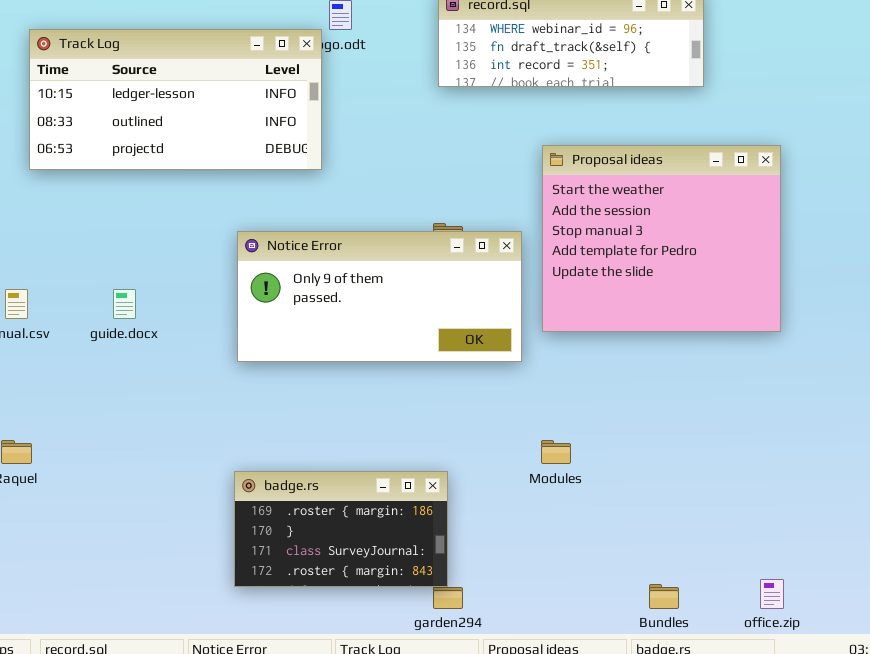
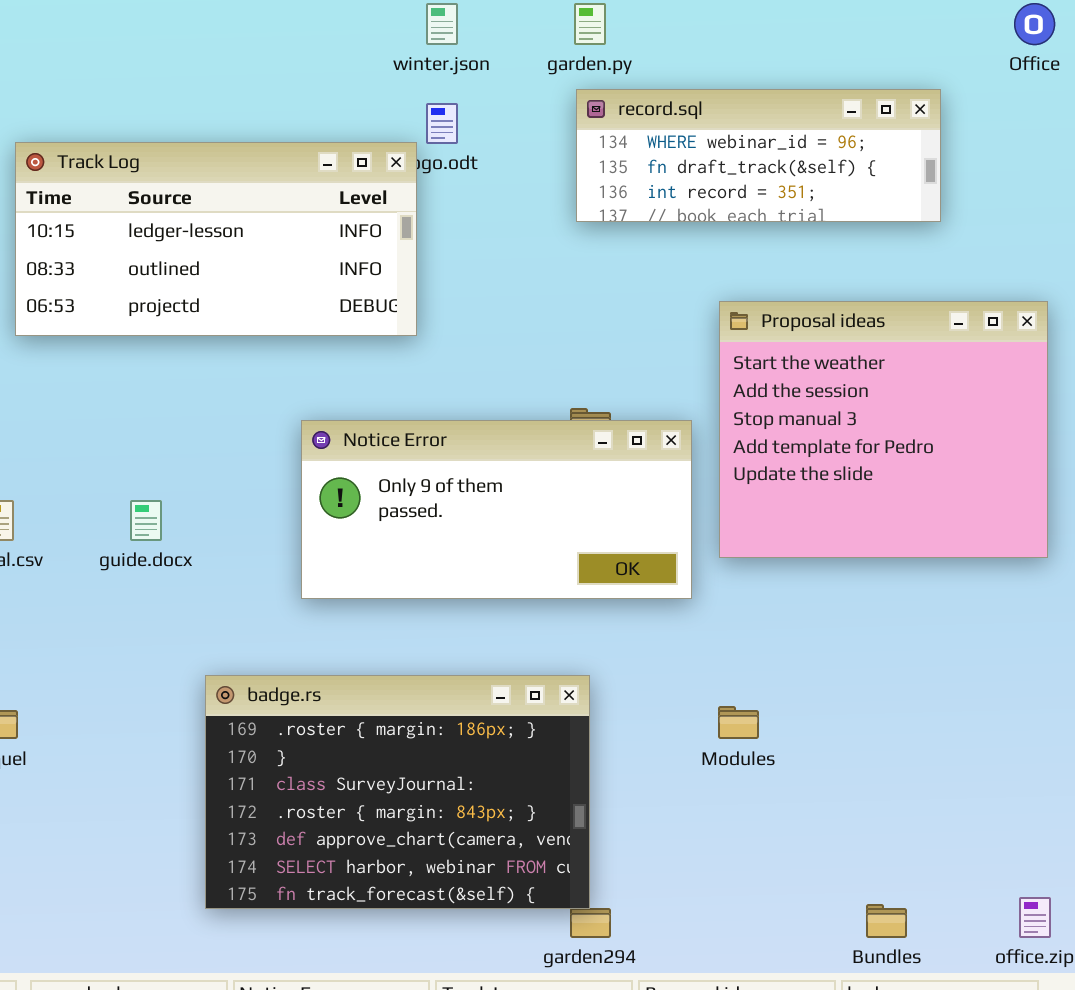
badge.rs: [234,471,448,587] -> [205,675,590,909], resized

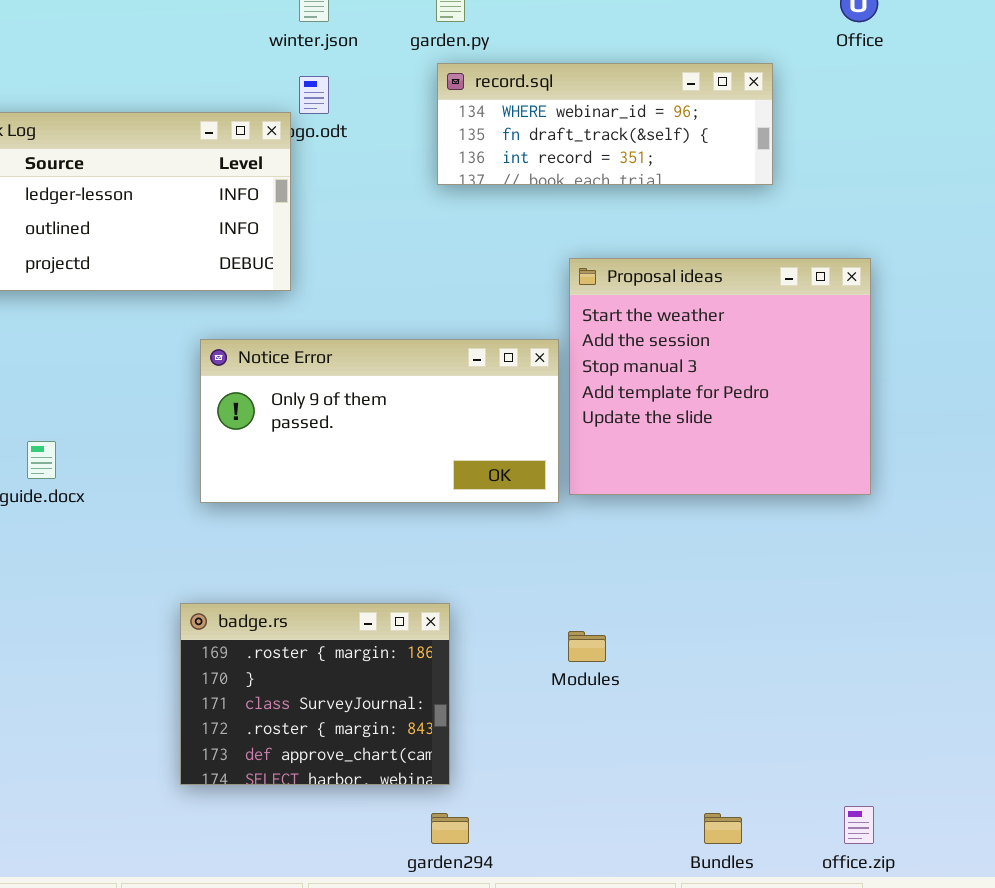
Notice Error: [301,420,692,599] -> [200,339,559,503], moved
badge.rs: [205,675,590,909] -> [180,603,450,785], resized

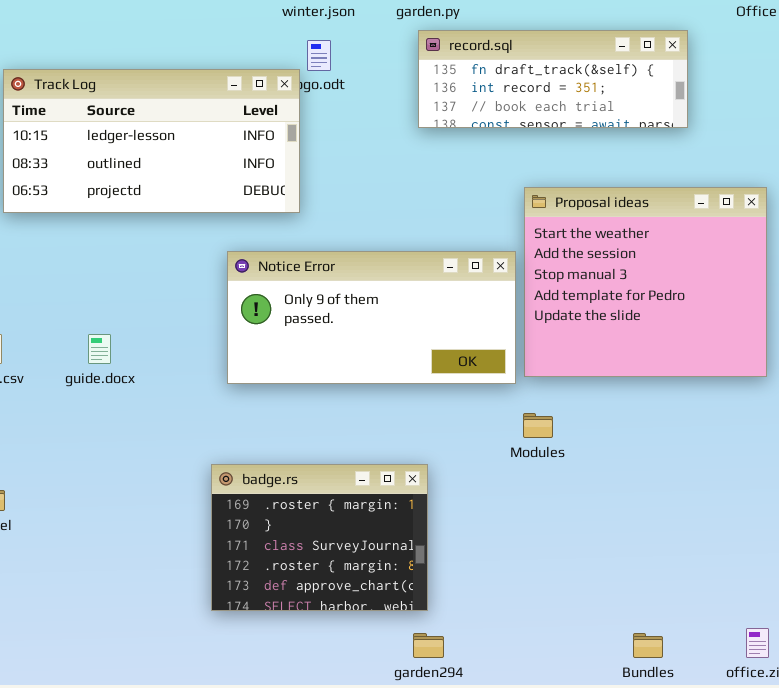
record.sql: [437,63,773,185] -> [418,30,688,128], scrolled down 1 row
Modules: [568,631,606,662] -> [523,413,553,438], moved

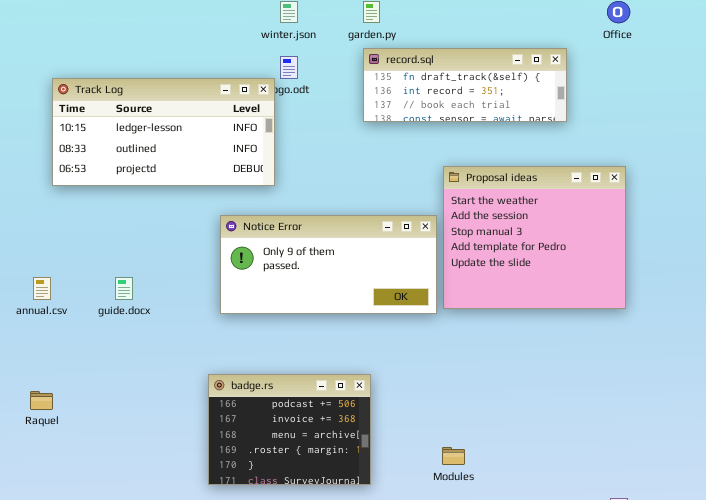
Modules: [523,413,553,438] -> [442,447,465,465], moved
badge.rs: [211,464,428,611] -> [208,374,371,485], scrolled up 3 rows

